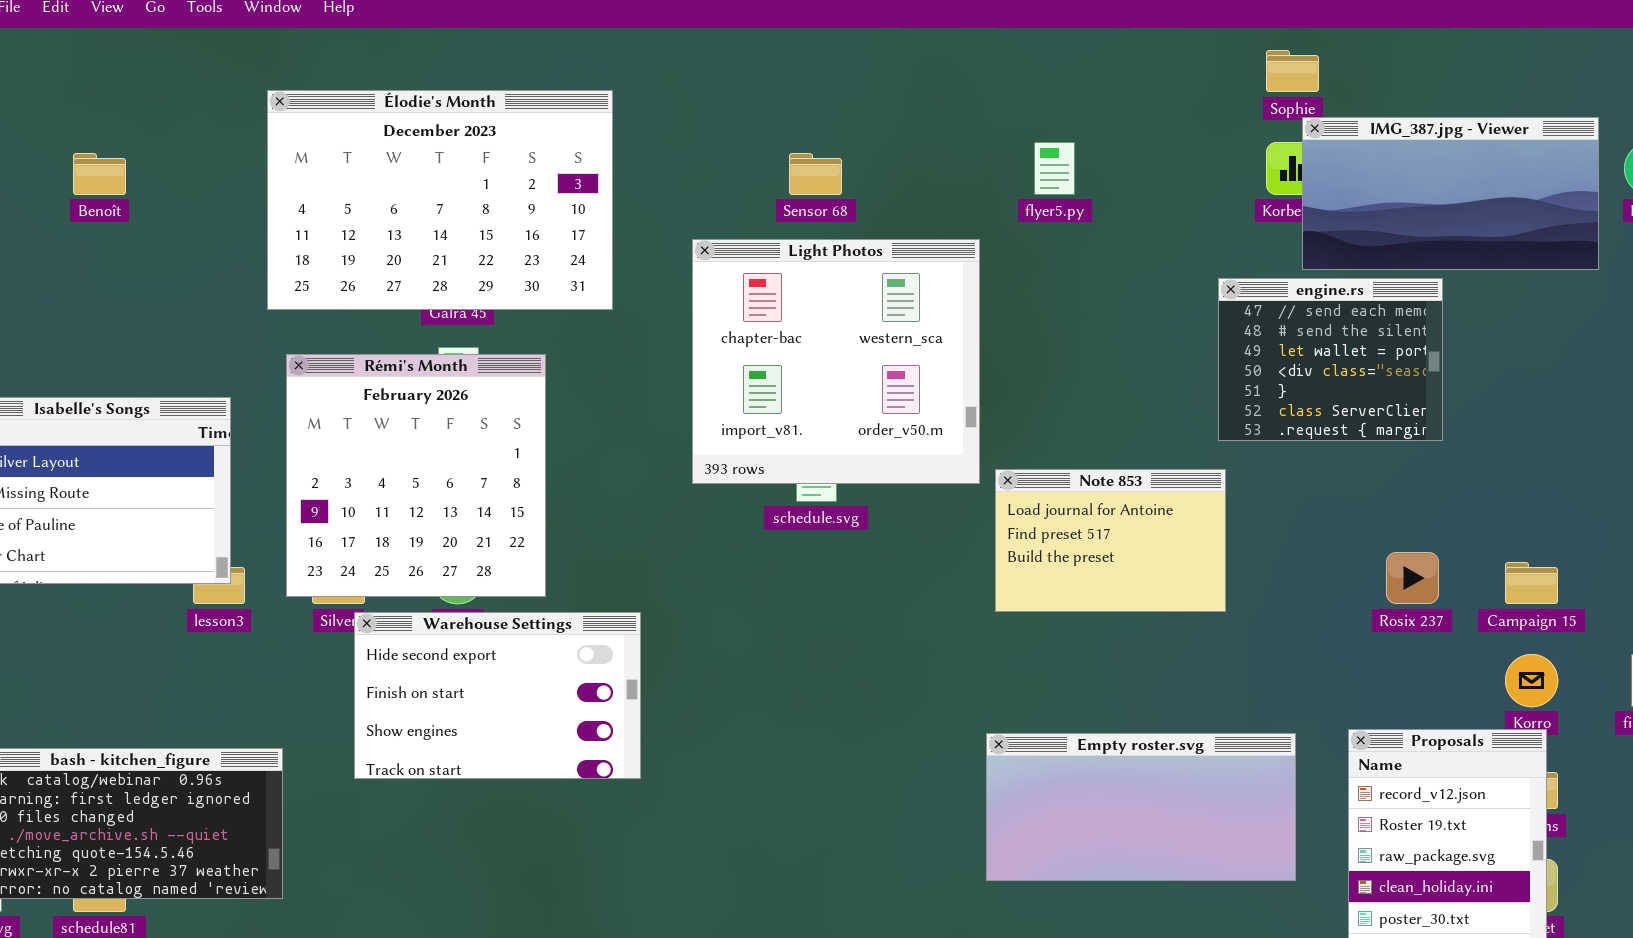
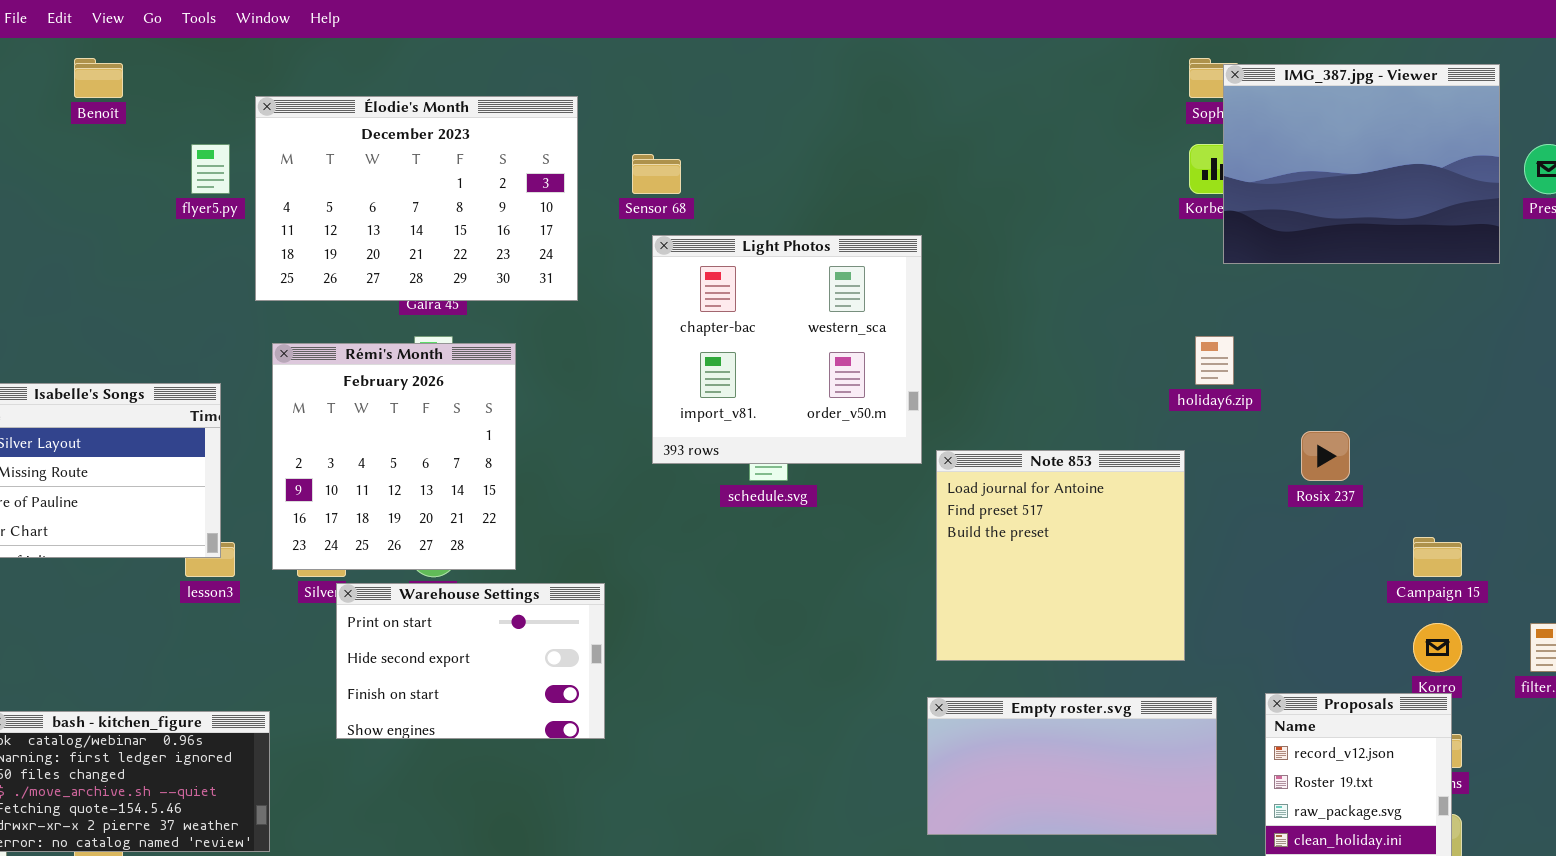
IMG_387.jpg - Viewer: [1302,117,1599,270] -> [1223,64,1500,264], resized
flyer5.py: [1034,142,1075,195] -> [191,144,230,194], moved
Benoît: [73,153,126,195] -> [74,58,123,98], moved
Sensor 68: [789,153,842,195] -> [632,154,681,194], moved
engine.rs: [1218,278,1443,441] -> none, closed
Note 853: [995,469,1226,612] -> [936,450,1185,661], resized
Rosix 237: [1386,552,1439,604] -> [1301,431,1350,481], moved
Warehouse Settings: [354,612,641,779] -> [336,583,605,739], scrolled up 1 row

